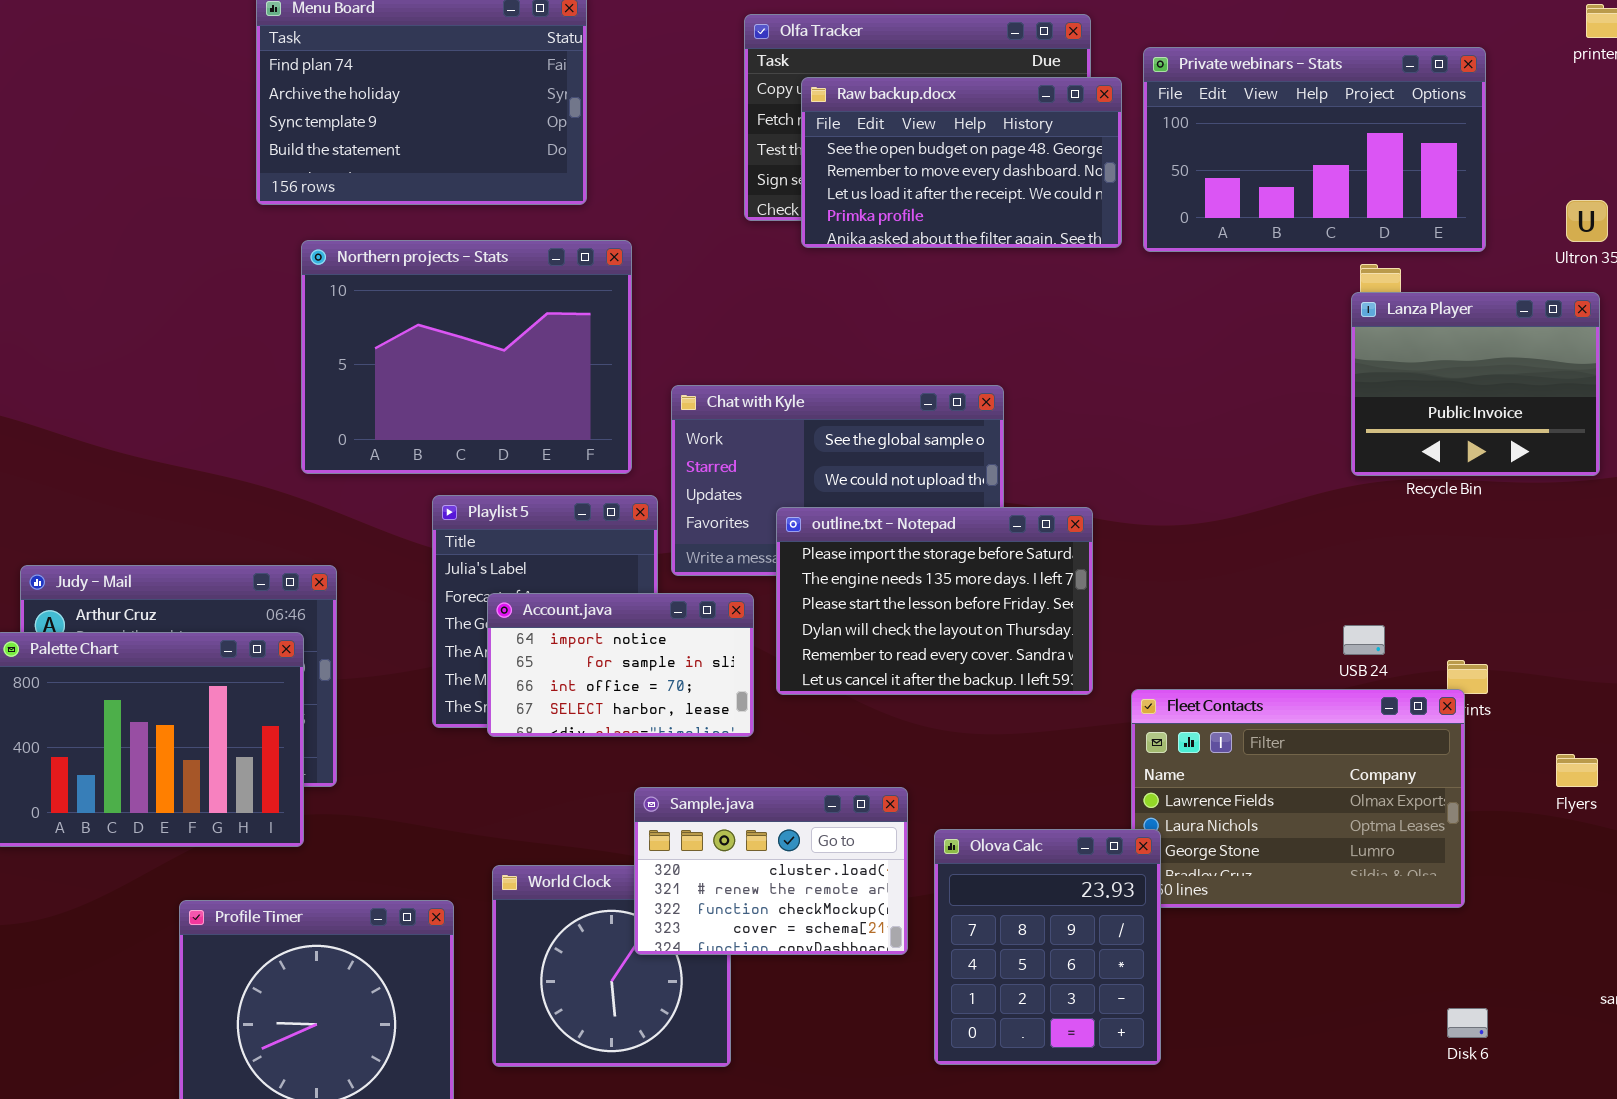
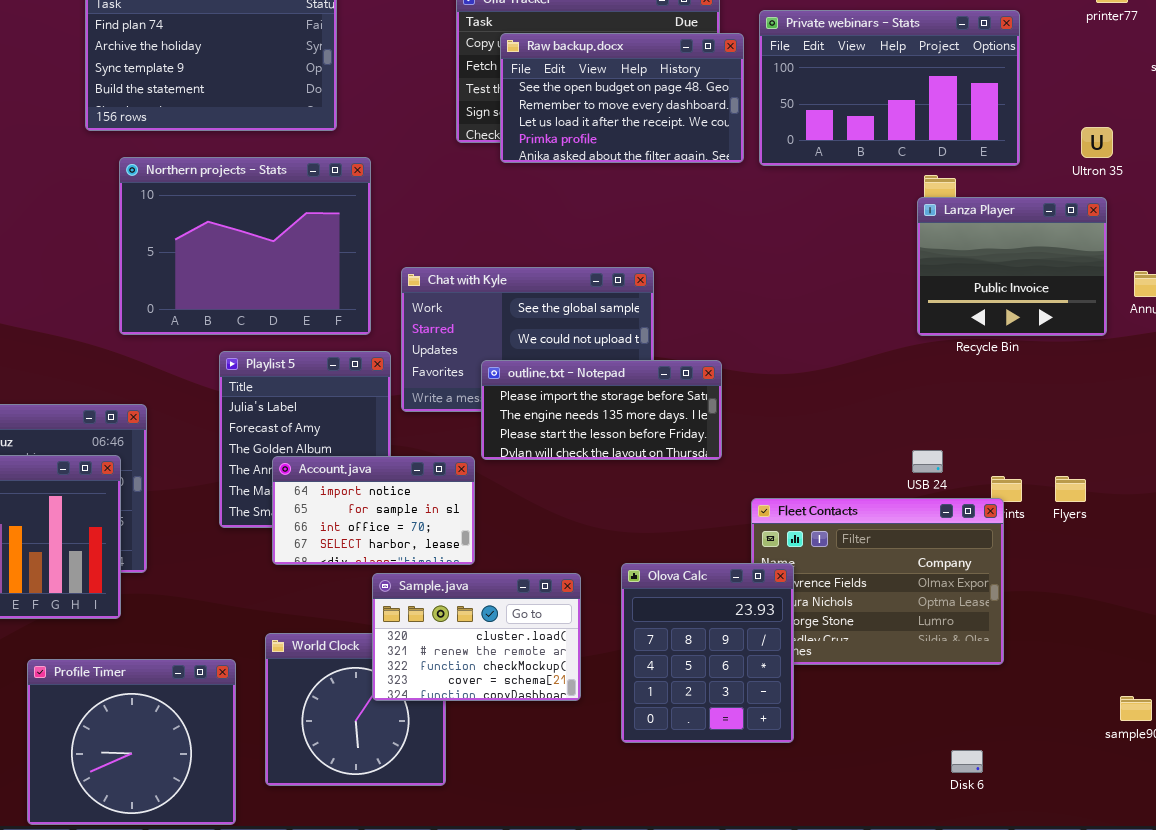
outline.txt - Notepad: [776,507,1093,695] -> [481,360,722,460], resized
Account.java: [487,593,754,737] -> [272,456,475,565], moved
Flyers: [1556,754,1598,787] -> [1055,476,1086,502], moved
Olova Calc: [934,829,1161,1065] -> [621,563,794,743], moved
Disk 6: [1447,1008,1488,1038] -> [951,750,983,773], moved

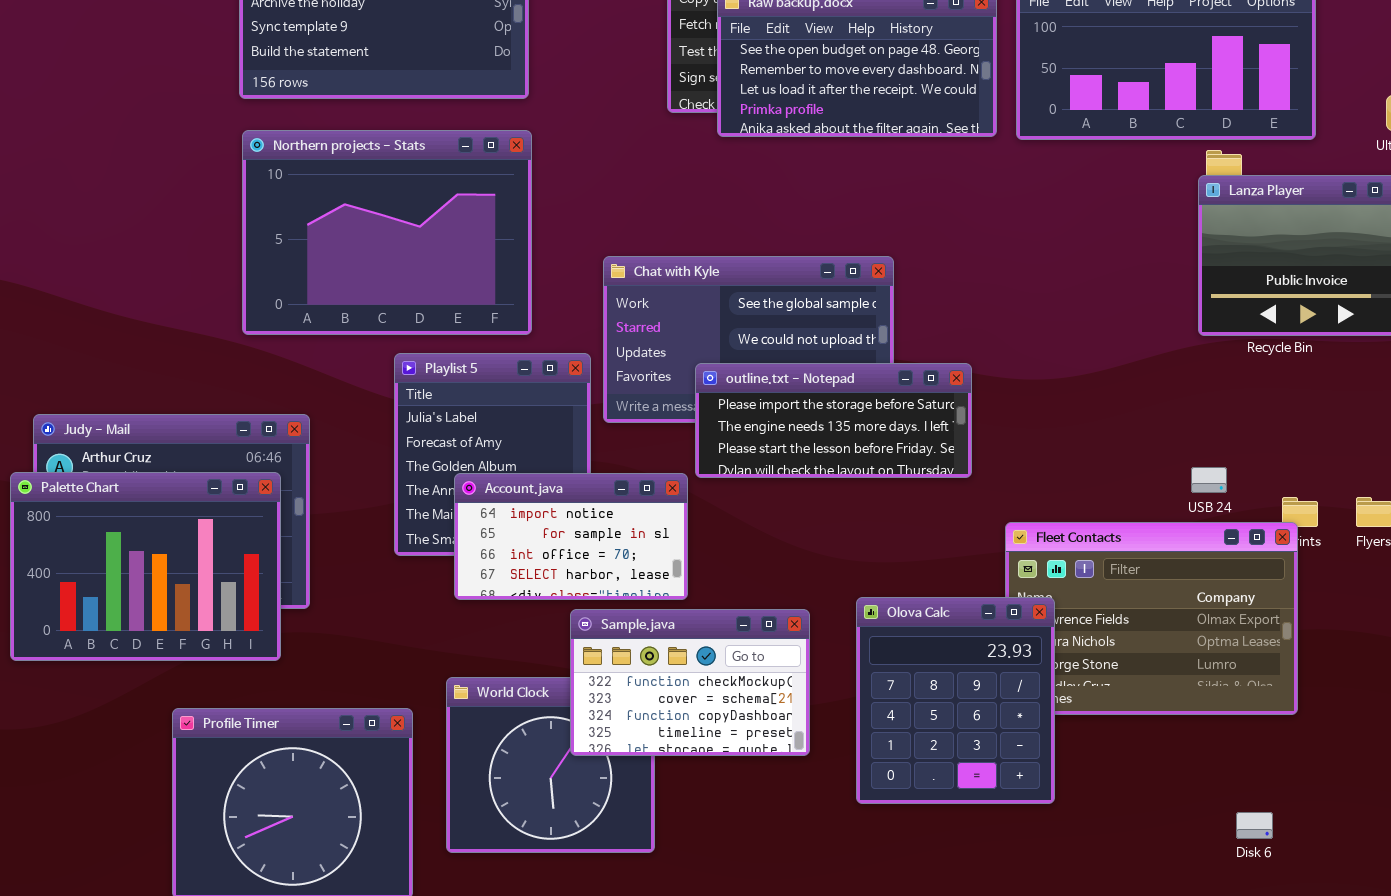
Northern projects - Stats: [119,157,371,335] -> [242,130,532,335], moved
Sample.java: [372,573,581,701] -> [570,609,810,756], scrolled down 2 rows

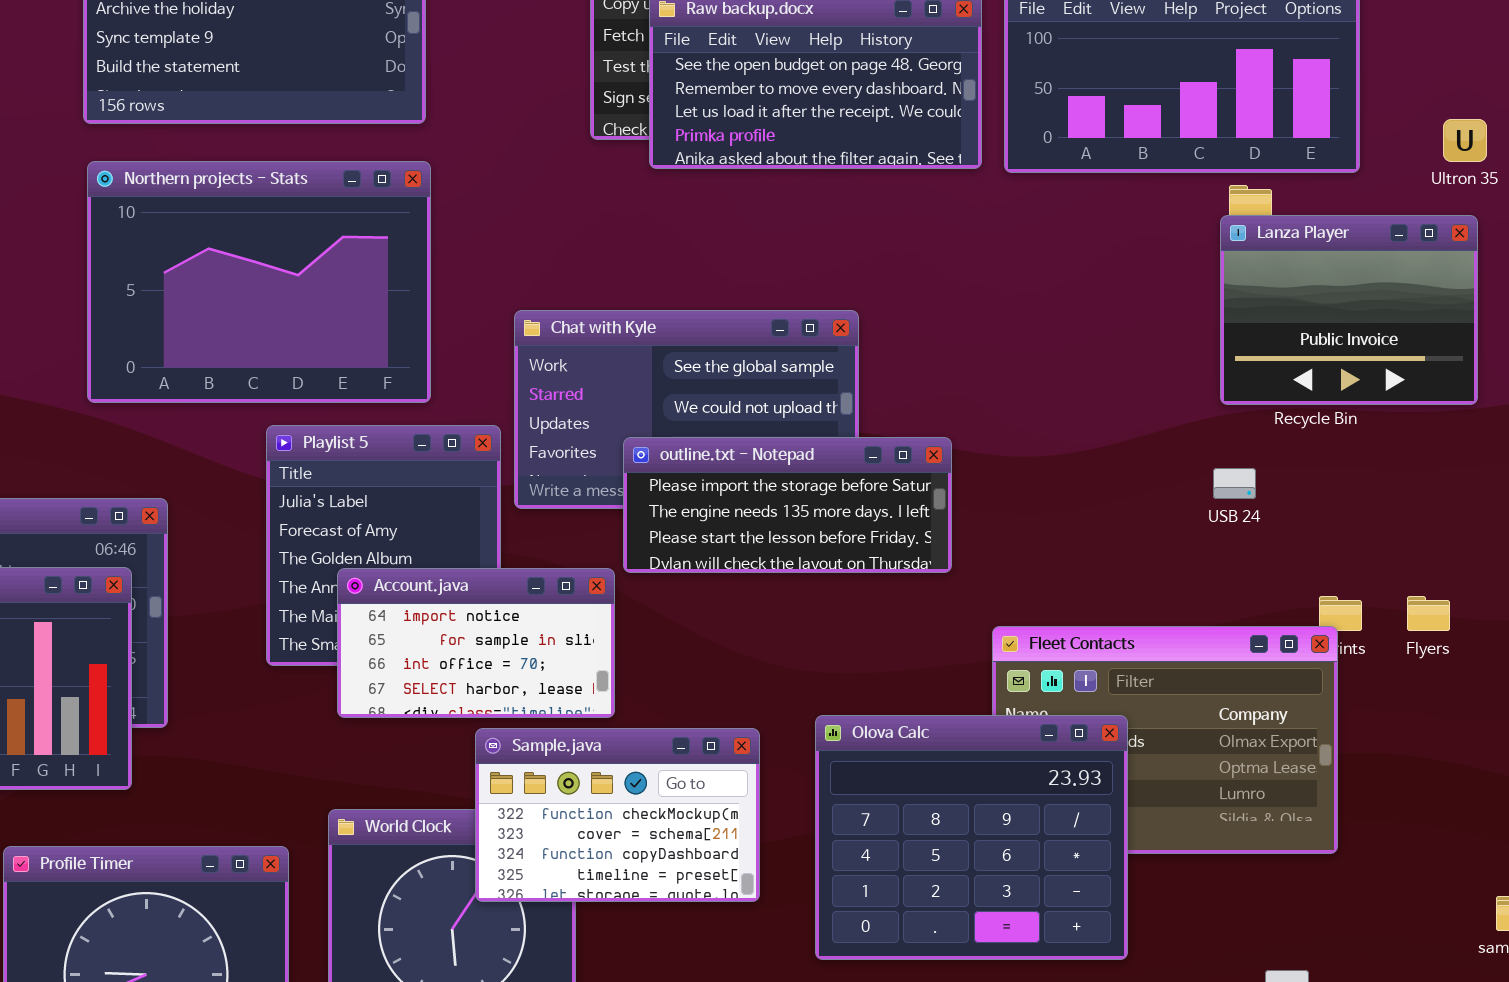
USB 24: [1191,467,1227,493] -> [1213,468,1256,499], moved
Olova Calc: [856,597,1055,804] -> [815,715,1128,960], resized

